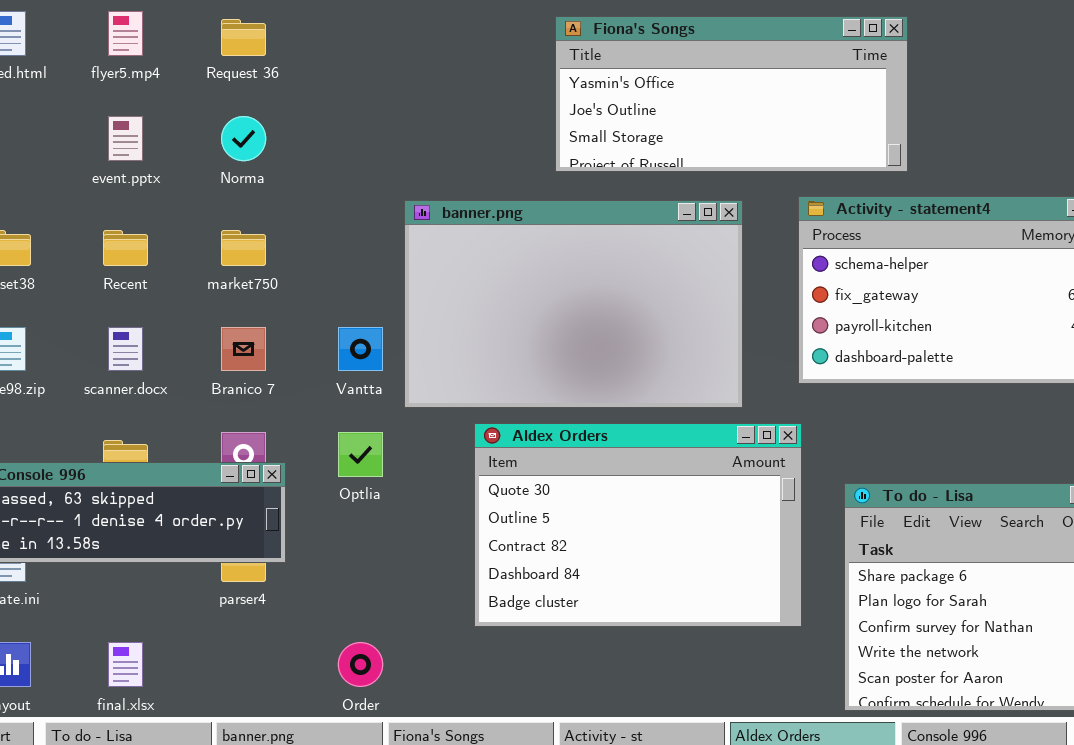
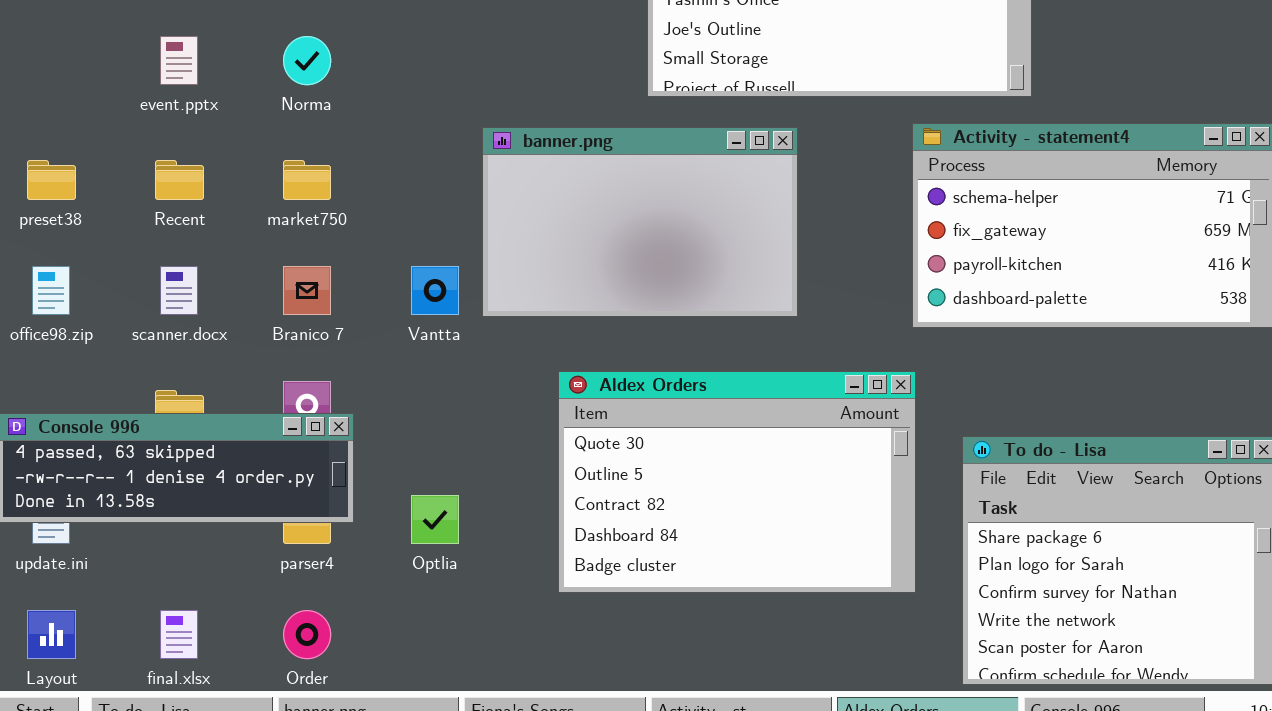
banner.png: [404,200,743,408] -> [482,127,798,317], resized
Optlia: [338,432,383,477] -> [411,495,459,544], moved
Order: [338,642,383,687] -> [283,610,331,659], moved

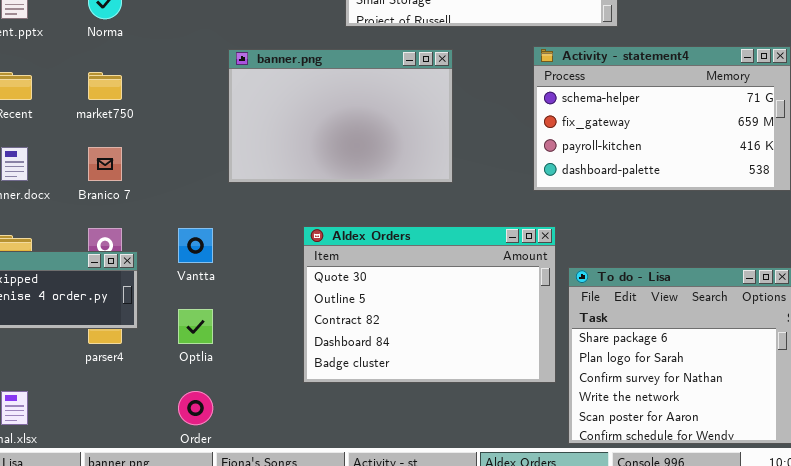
Vantta: [411,266,459,315] -> [178,228,213,263], moved
Aldex Orders: [558,371,916,593] -> [303,226,556,383], moved
Order: [283,610,331,659] -> [178,391,213,425], moved

